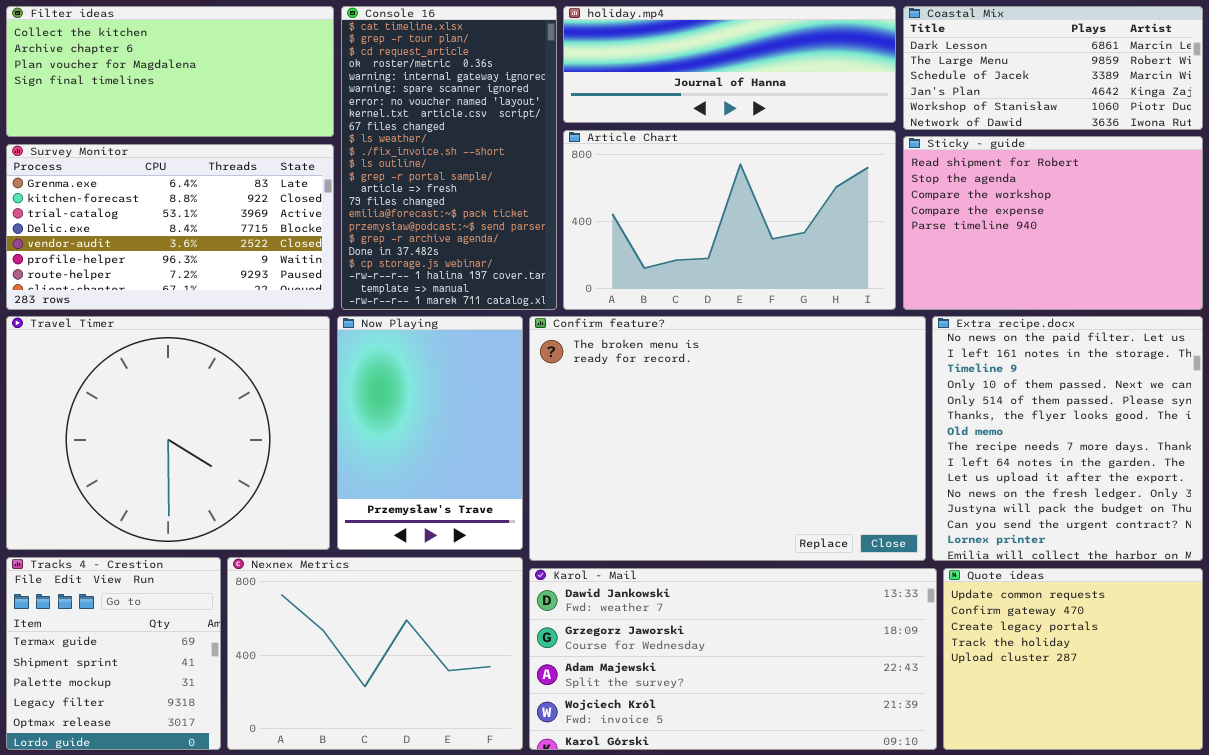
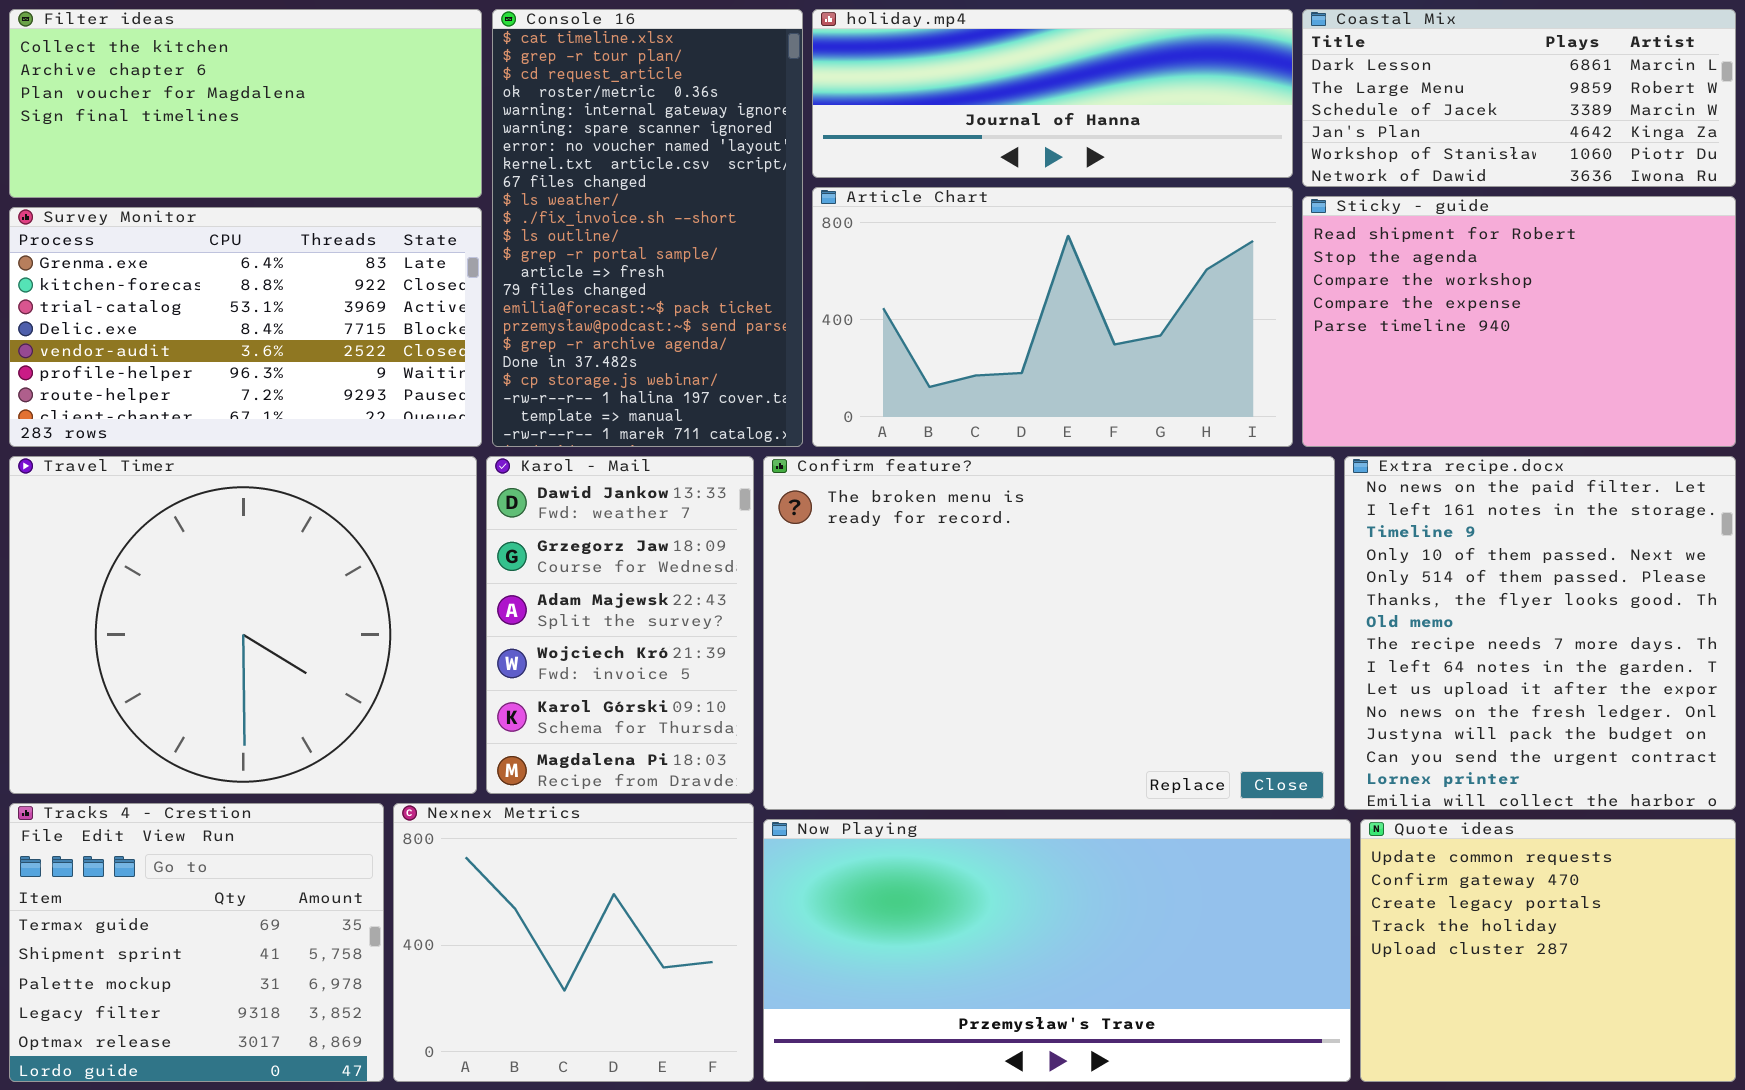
Now Playing: [337,316,523,550] -> [763,819,1351,1082], moved, resized
Tracks 4 - Crestion: [6,557,221,750] -> [9,803,384,1082], resized
Nexnex Metrics: [227,557,523,750] -> [393,803,754,1082], resized
Karol - Mail: [529,568,937,750] -> [486,456,754,794], moved, resized

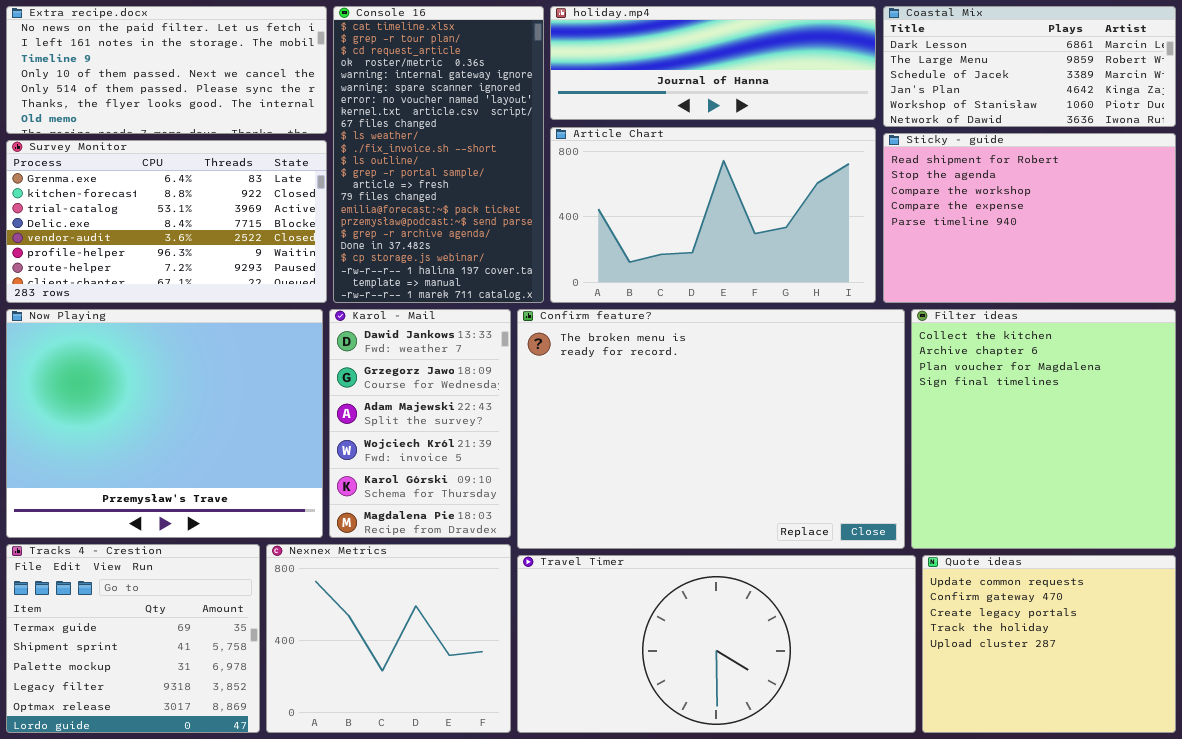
Filter ideas: [9,9,482,198] -> [911,309,1176,549], moved, resized
Travel Timer: [9,456,477,794] -> [517,555,916,733], moved, resized
Extra recipe.docx: [1344,456,1736,810] -> [6,6,327,134], moved, resized
Now Playing: [763,819,1351,1082] -> [6,309,323,538], moved, resized

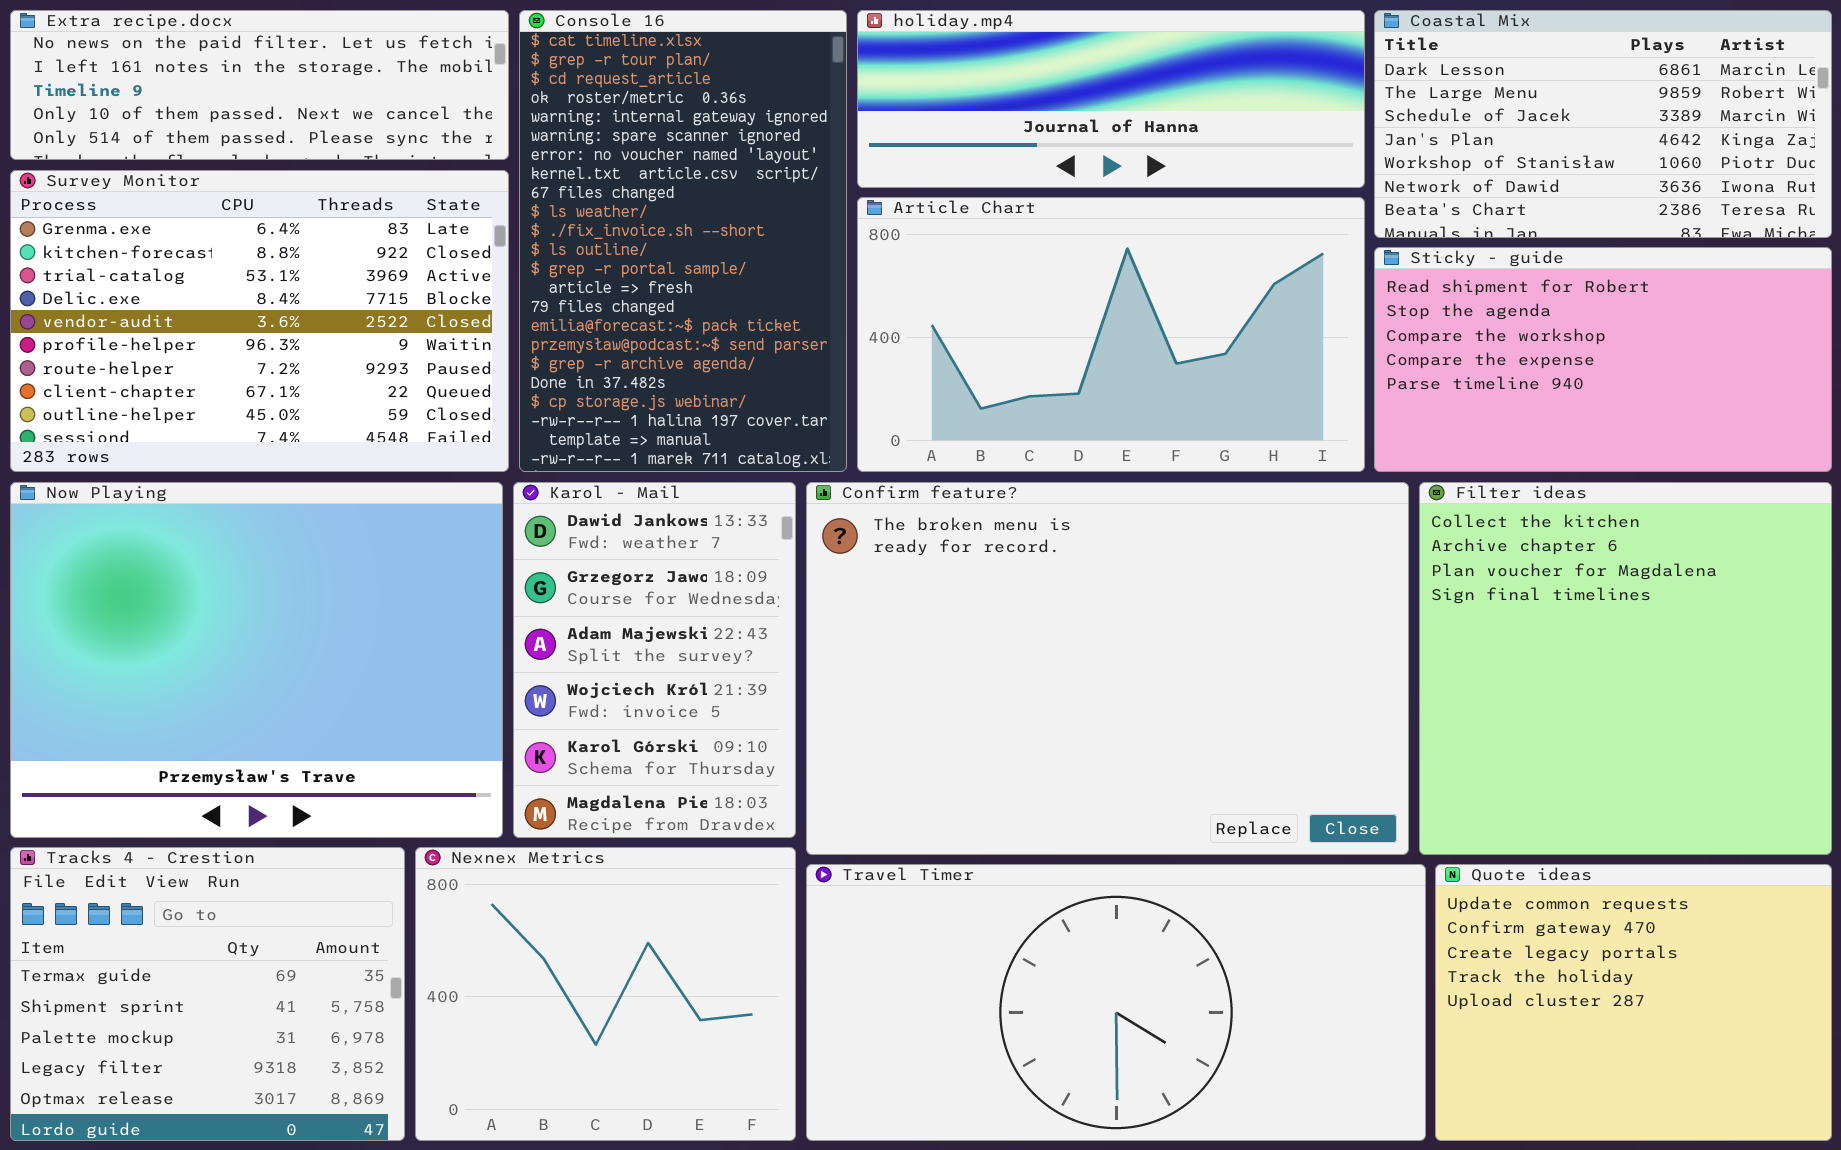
Extra recipe.docx: [6,6,327,134] -> [10,10,509,160], resized
Coastal Mix: [883,6,1176,127] -> [1374,10,1832,238], resized
Sticky - guide: [883,133,1176,303] -> [1374,247,1832,472], resized
Survey Monitor: [6,140,327,303] -> [10,170,509,472], resized

